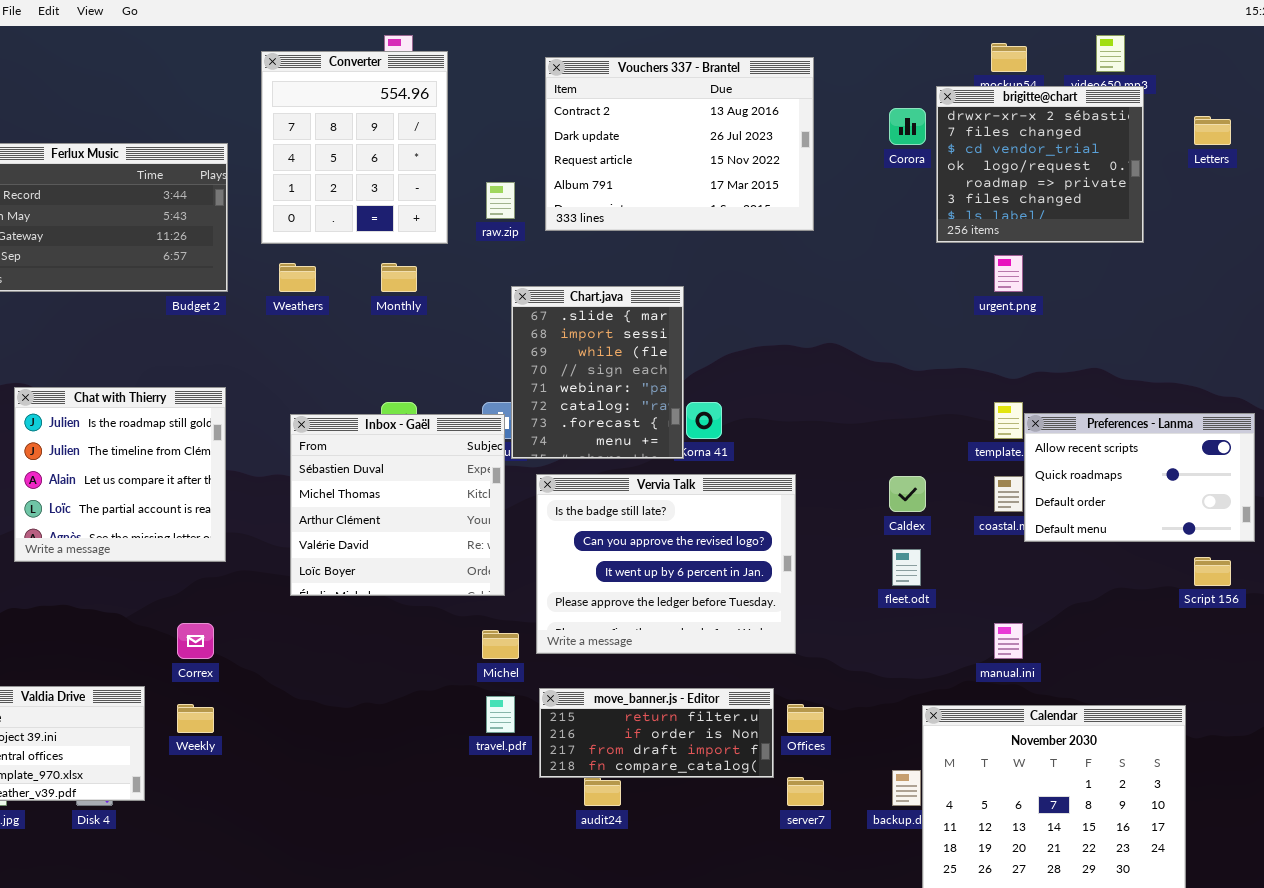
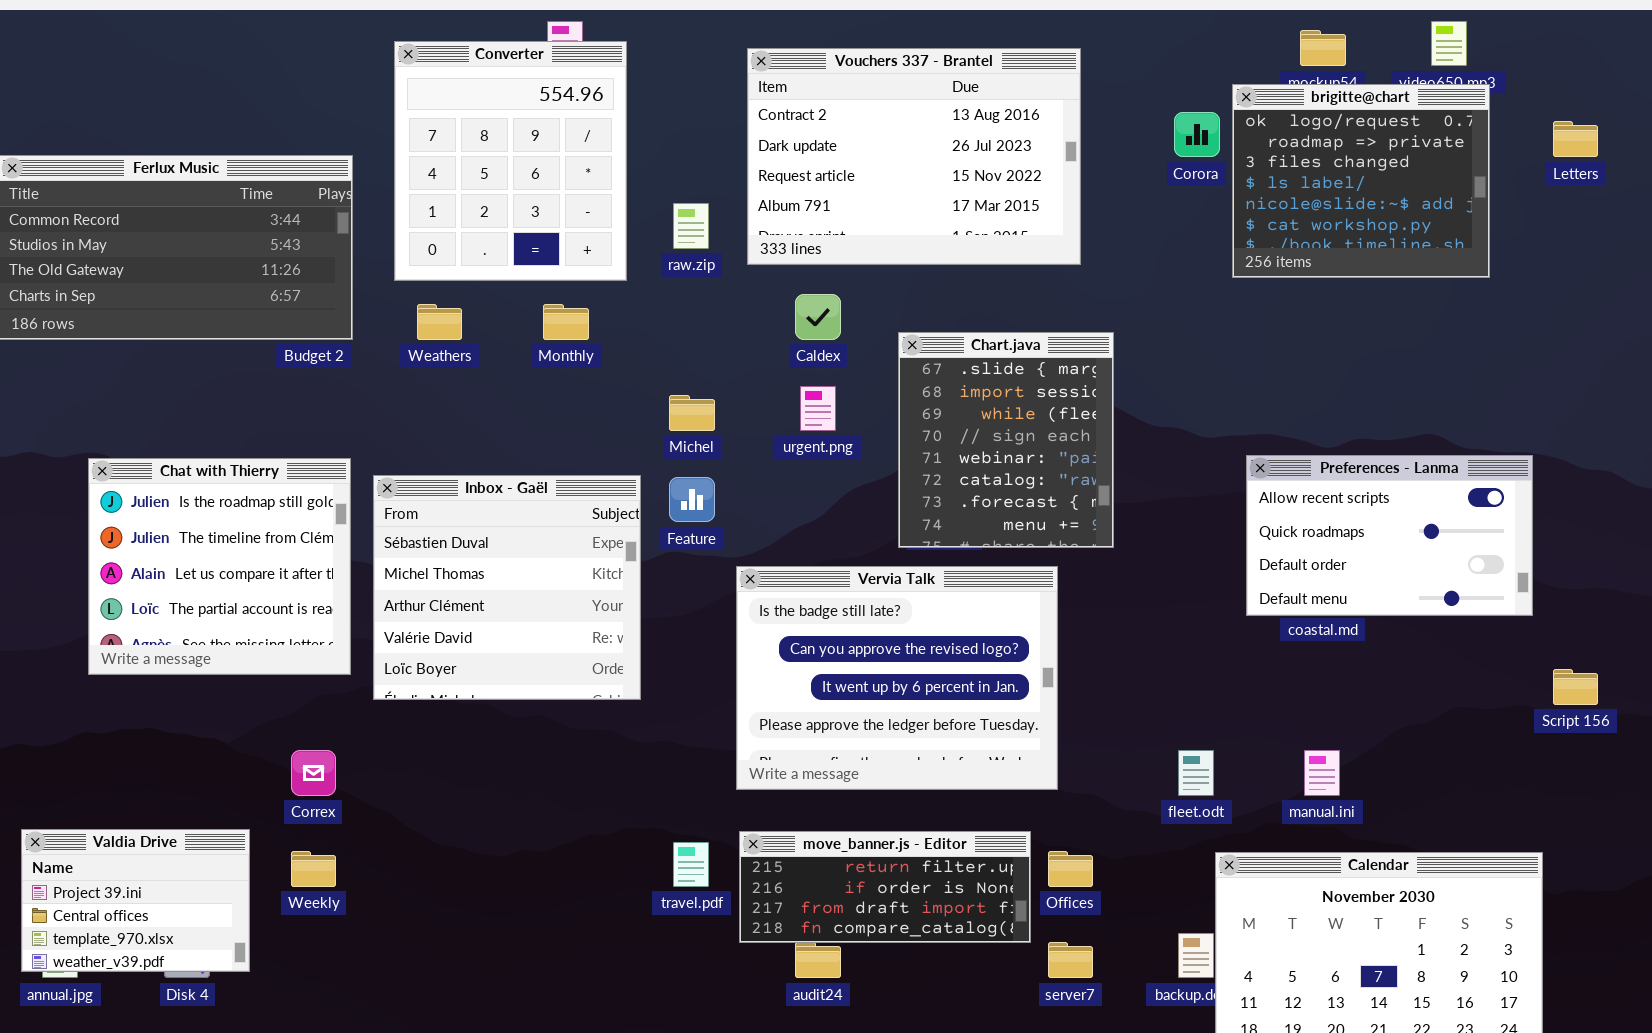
brigitte@chart: [936,86,1144,243] -> [1232,84,1490,278], scrolled down 3 rows
urgent.png: [994,255,1023,292] -> [800,386,836,431], moved
Chart.java: [511,286,684,459] -> [898,332,1114,548], moved
Preferences - Lanma: [1024,413,1255,542] -> [1246,455,1533,616], moved
Inbox - Gaël: [290,414,505,596] -> [373,475,641,700], moved
Caldex: [889,476,926,512] -> [795,294,841,340], moved
fleet.odt: [892,549,921,586] -> [1178,750,1214,796], moved
Michel: [482,630,519,659] -> [669,395,715,431], moved

